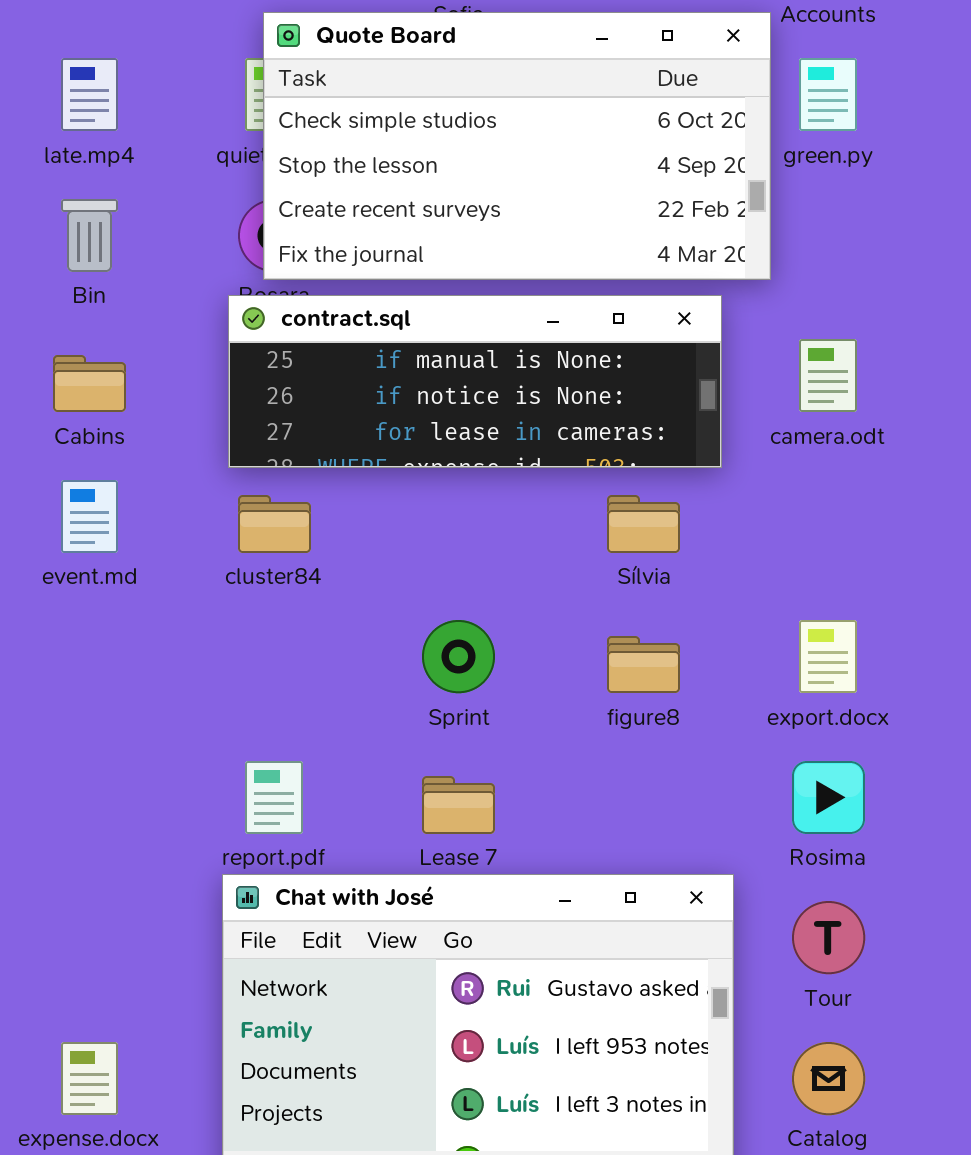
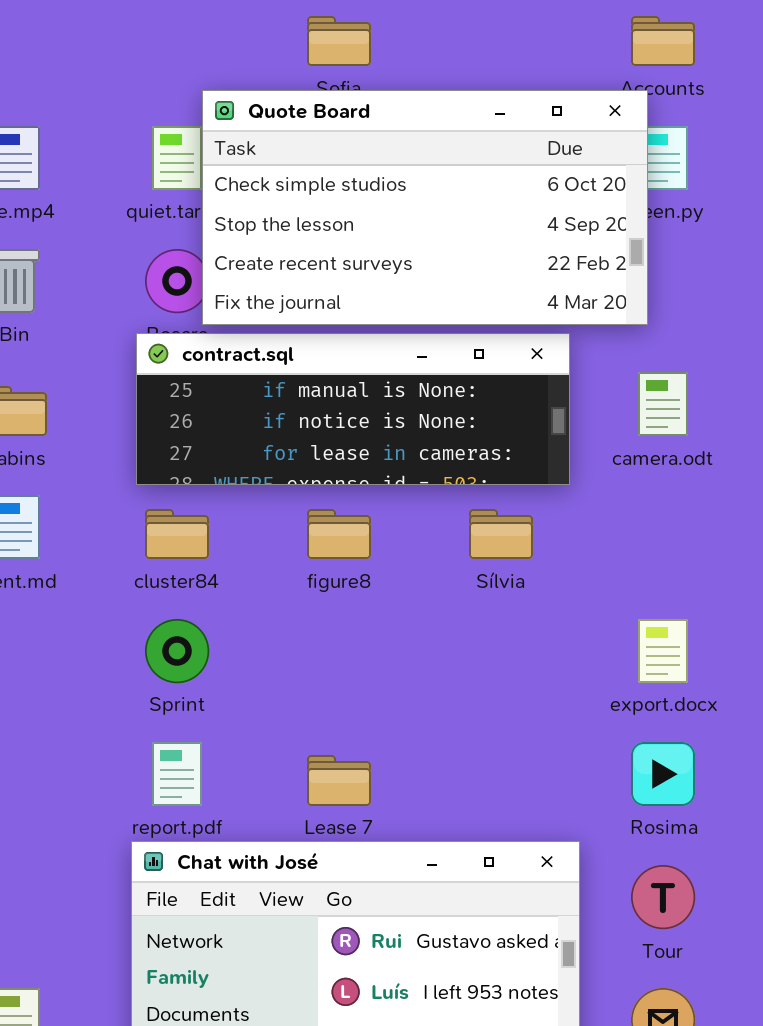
Quote Board: [263,12,771,280] -> [202,90,648,325], moved
Sprint: [422,620,495,693] -> [145,619,209,683], moved
figure8: [607,636,680,693] -> [307,509,371,559], moved

